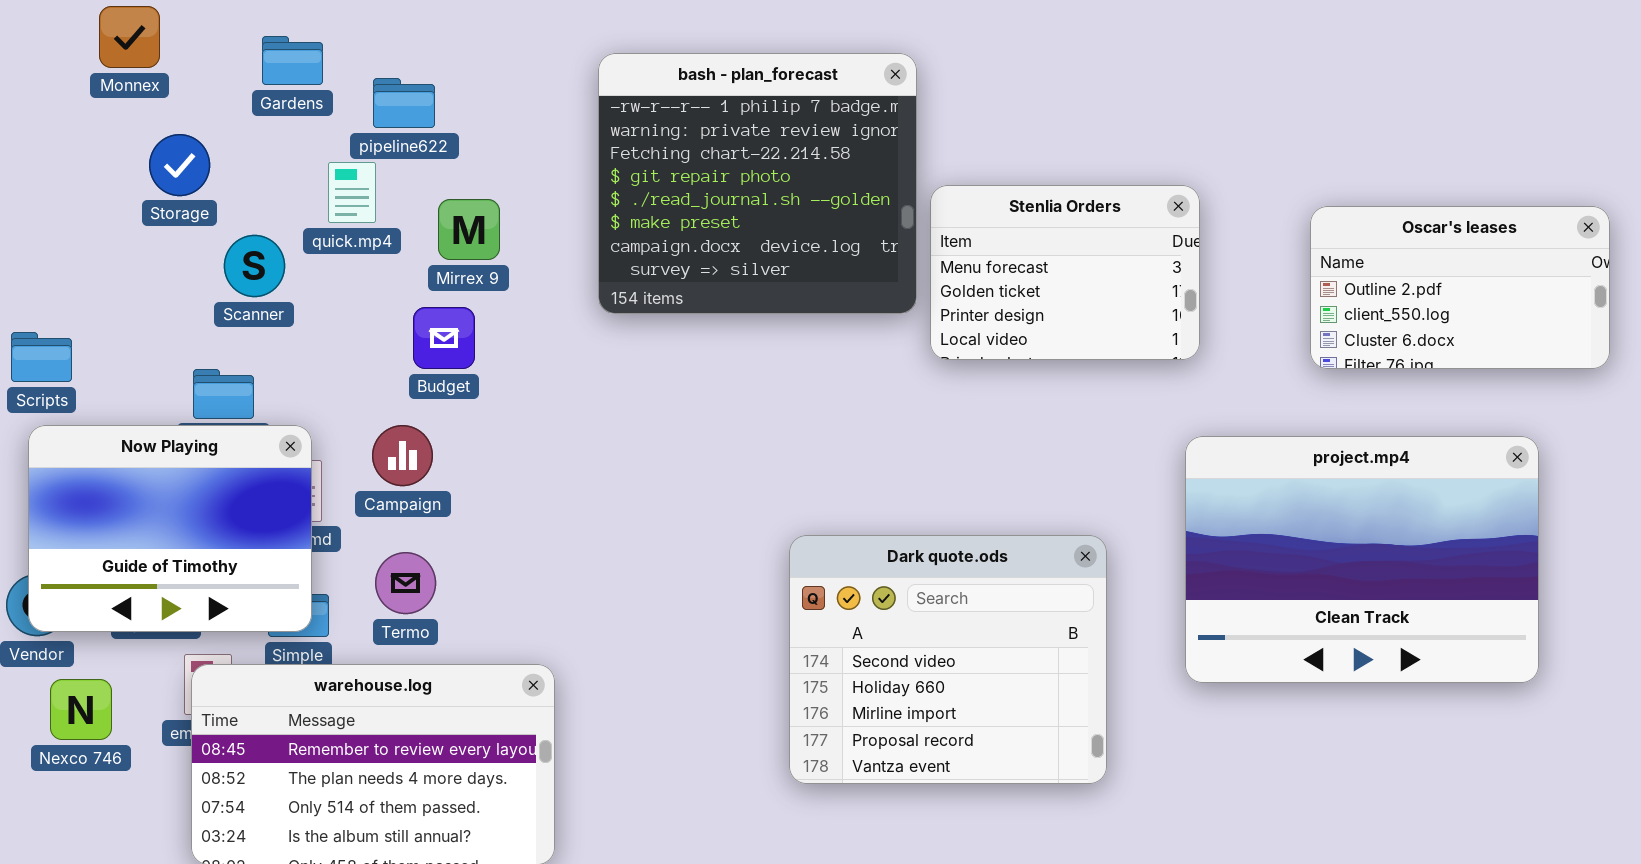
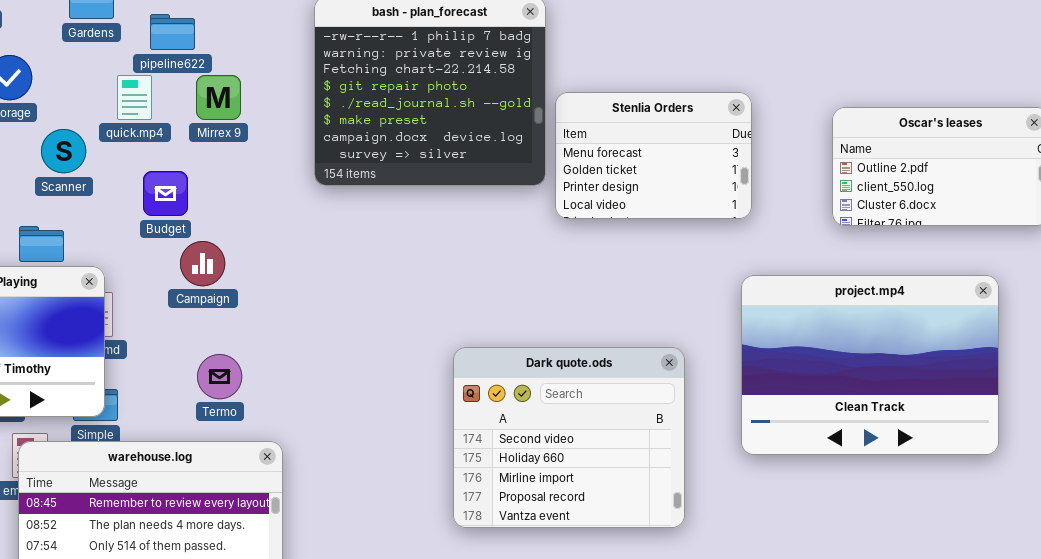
Mirrex 9: [438,199,500,260] -> [196,75,241,120], moved
Budget: [413,307,475,369] -> [143,171,188,216], moved
Campaign: [372,425,433,486] -> [180,241,225,286], moved
Termo: [375,552,436,614] -> [197,354,242,399], moved

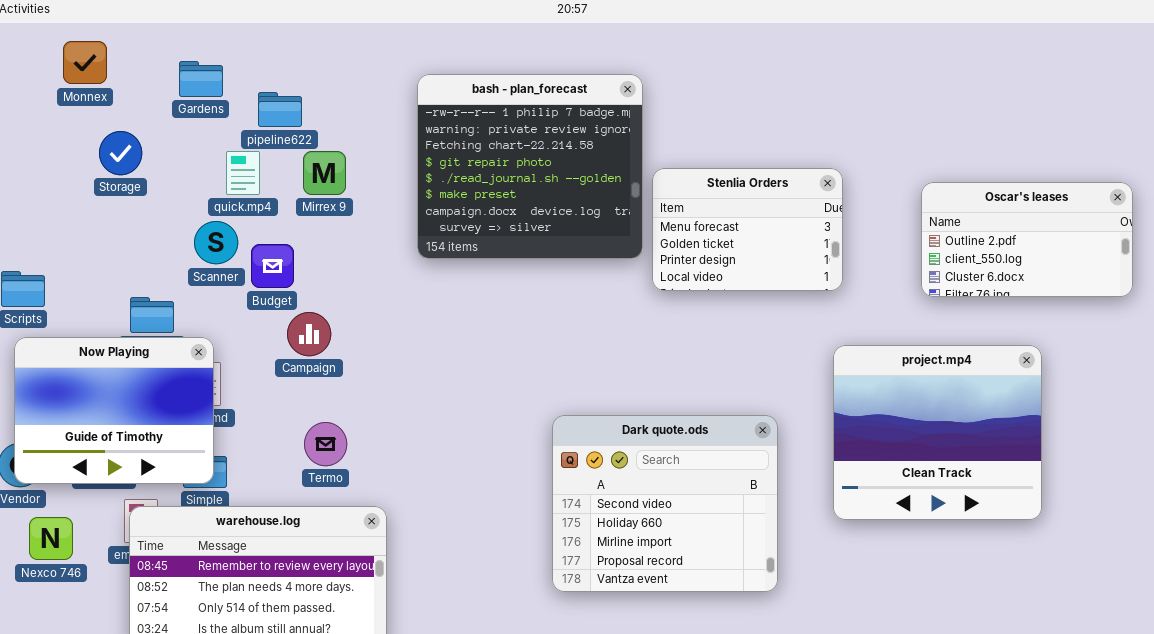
Scanner: [41,129,86,173] -> [194,221,238,264], moved
project.mp4: [741,275,999,455] -> [833,345,1042,520], resized

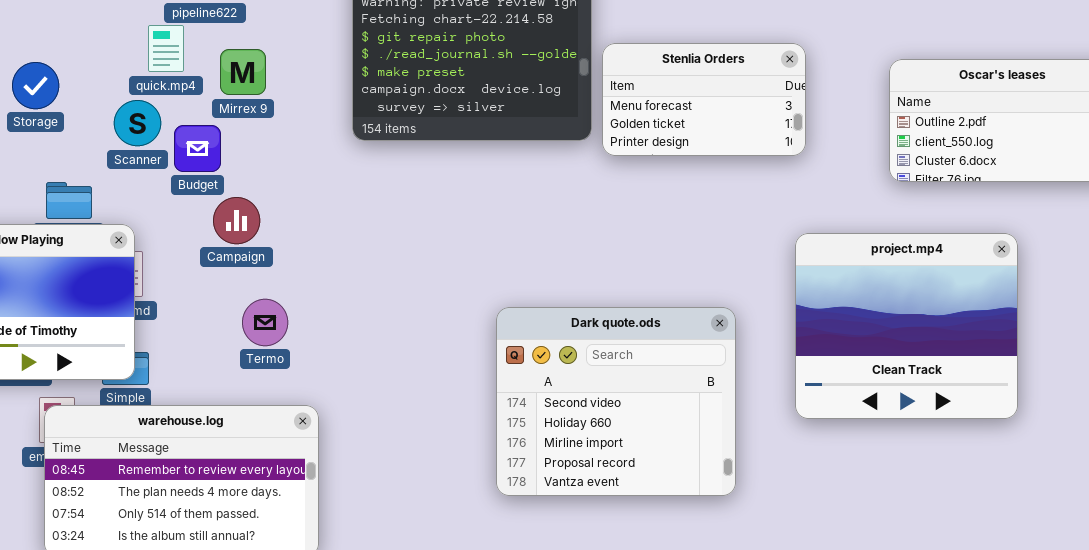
Storage: [99,131,142,175] -> [12,62,59,109], moved
Mirrex 9: [303,151,346,195] -> [220,49,266,95], moved
Stenlia Orders: [652,168,843,291] -> [602,43,806,156], resized
Termo: [304,422,347,466] -> [242,299,288,346], moved

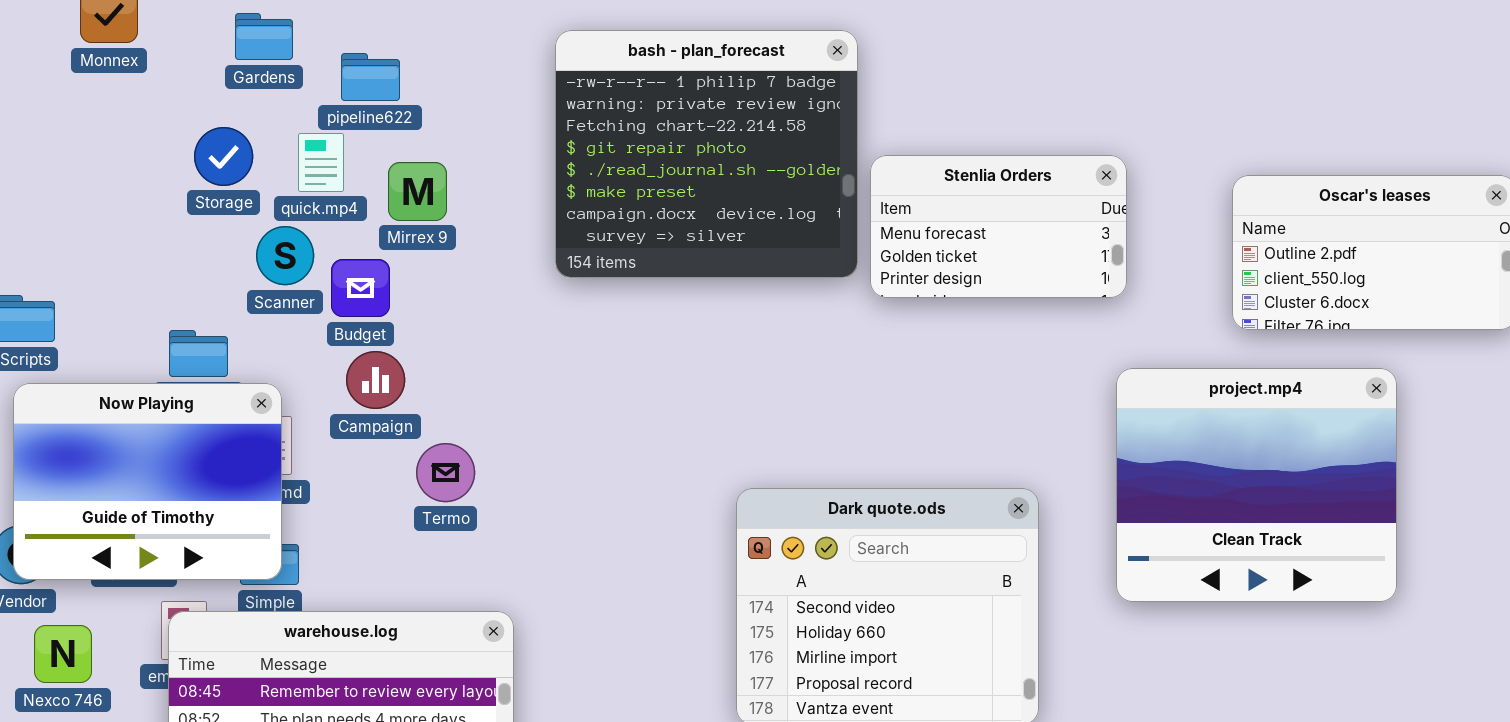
Storage: [12,62,59,109] -> [194,127,253,186], moved
Campaign: [213,197,260,244] -> [346,351,405,409], moved
project.mp4: [795,233,1018,419] -> [1116,368,1397,602], moved
Termo: [242,299,288,346] -> [416,443,475,502], moved

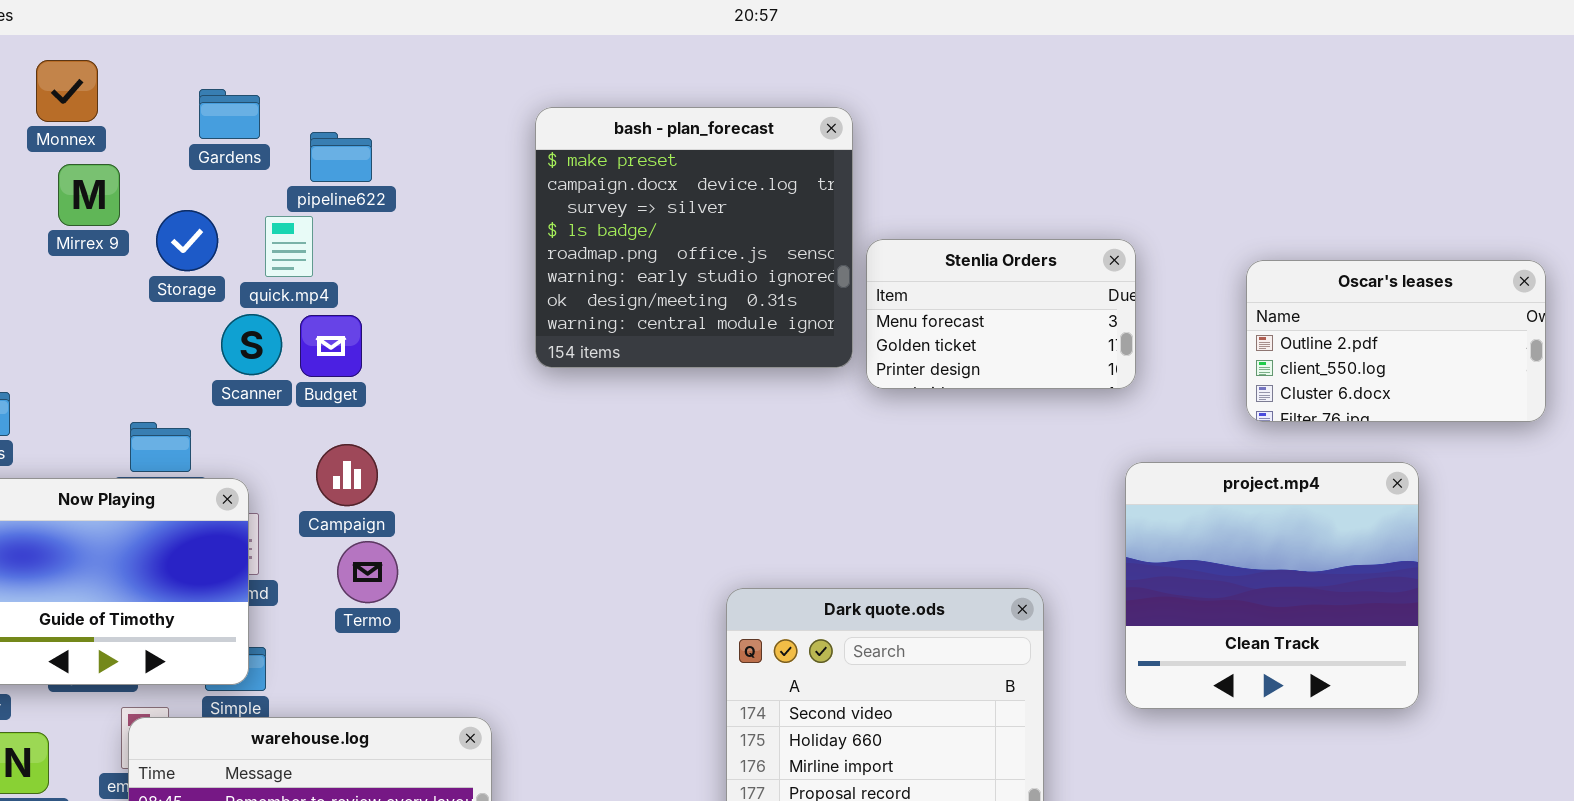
bash - plan_forecast: [555,30,858,278] -> [535,107,853,368], scrolled down 5 rows
Mirrex 9: [388,162,447,221] -> [58,164,120,226], moved
Budget: [331,259,390,317] -> [300,315,362,377], moved
Termo: [416,443,475,502] -> [337,541,398,603], moved

